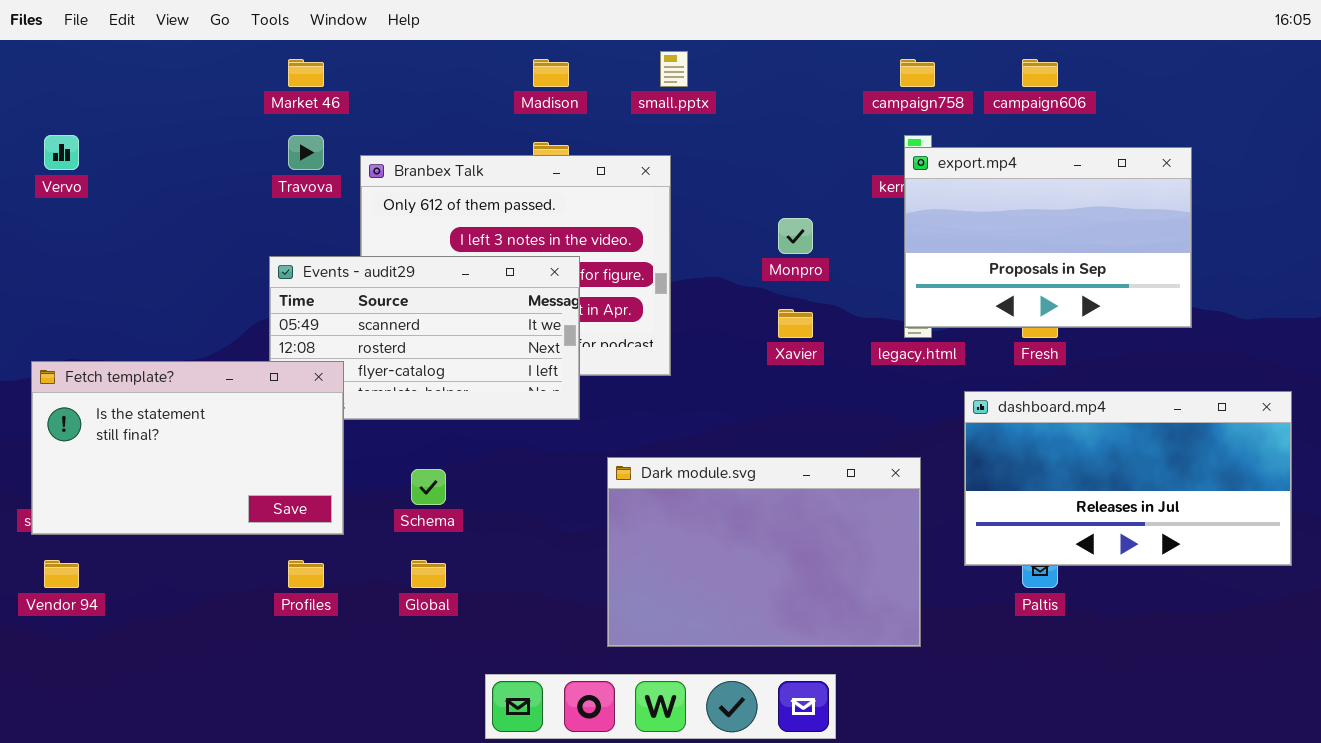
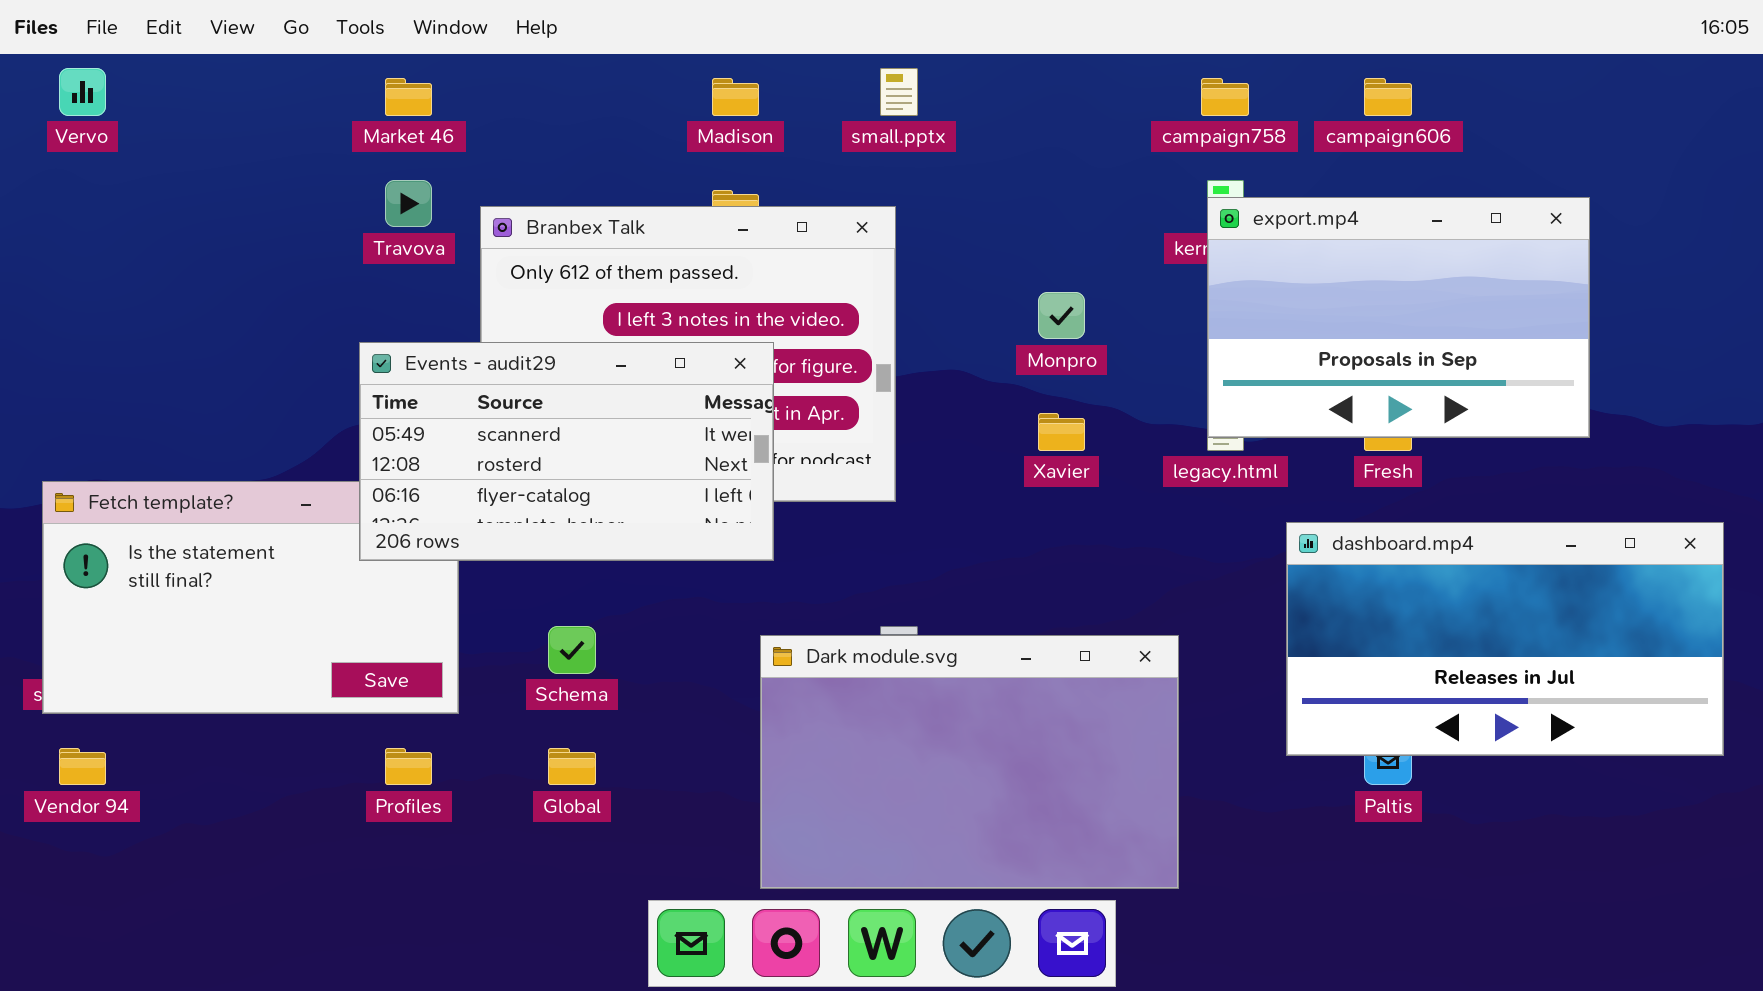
Vervo: [44,135,79,170] -> [59,68,106,116], moved
Events - audit29: [269,256,580,420] -> [359,342,774,561], raised
Dark module.svg: [607,457,921,647] -> [760,635,1179,889], moved

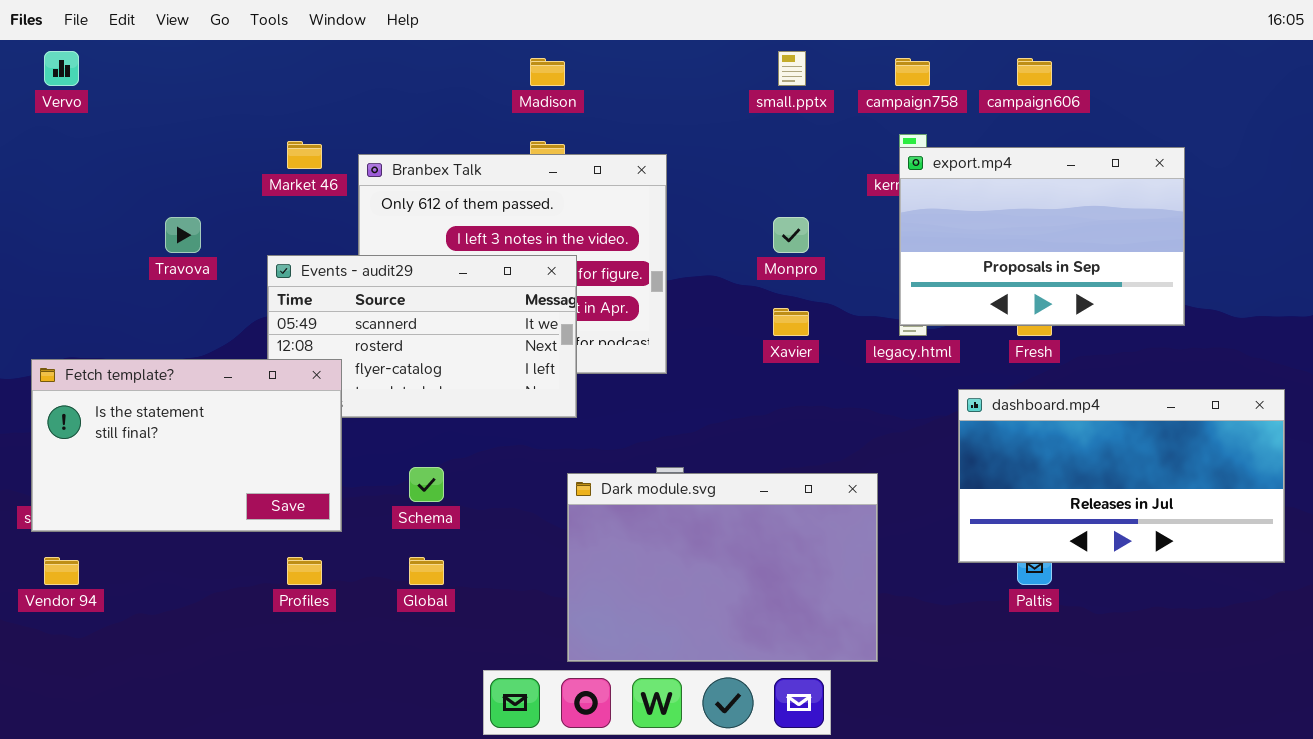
small.pptx: [880,68,918,116] -> [778,51,806,86], moved
Market 46: [385,78,432,116] -> [287,141,322,169], moved
Travova: [385,180,432,227] -> [165,217,201,253], moved
Fetch template?: [42,481,459,714] -> [31,359,342,532], raised

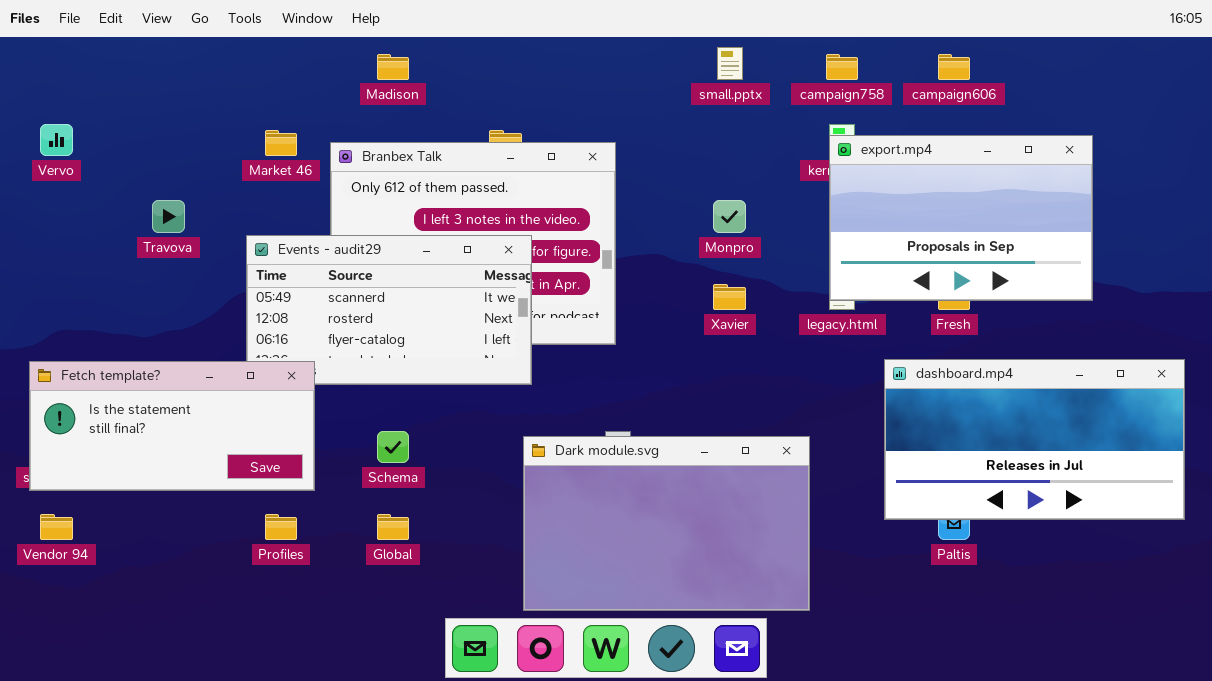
Vervo: [44,51,79,86] -> [40,124,73,156], moved
Madison: [530,58,565,86] -> [377,54,409,80], moved
Fetch template?: [31,359,342,532] -> [29,361,315,491], resized

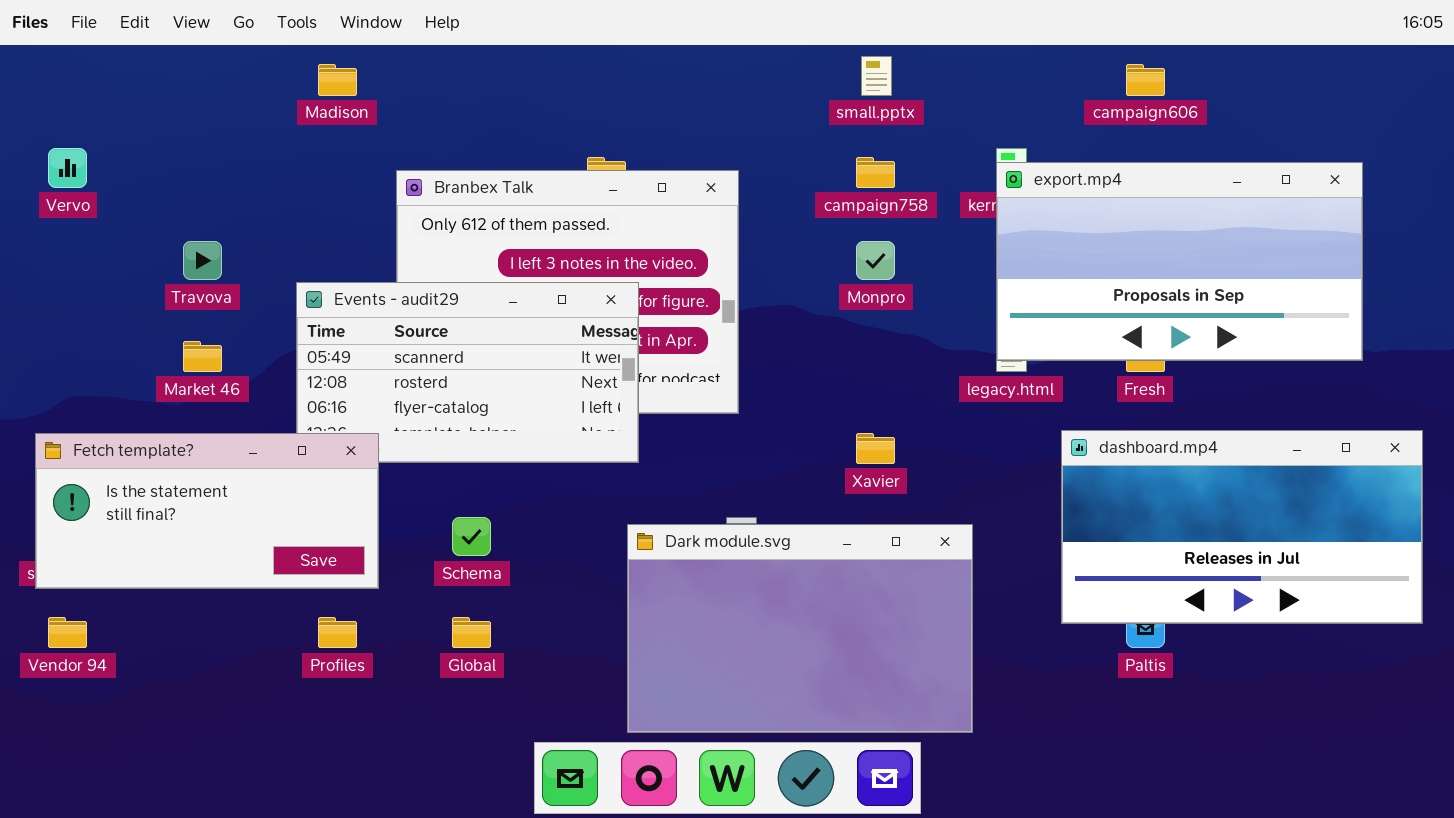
Madison: [377,54,409,80] -> [318,64,357,96], moved
campaign758: [826,54,858,80] -> [856,157,895,188], moved
Market 46: [265,130,297,156] -> [183,341,222,372], moved
export.mp4: [829,135,1093,301] -> [996,162,1363,361], resized
Xavier: [713,284,746,310] -> [856,433,895,464], moved

